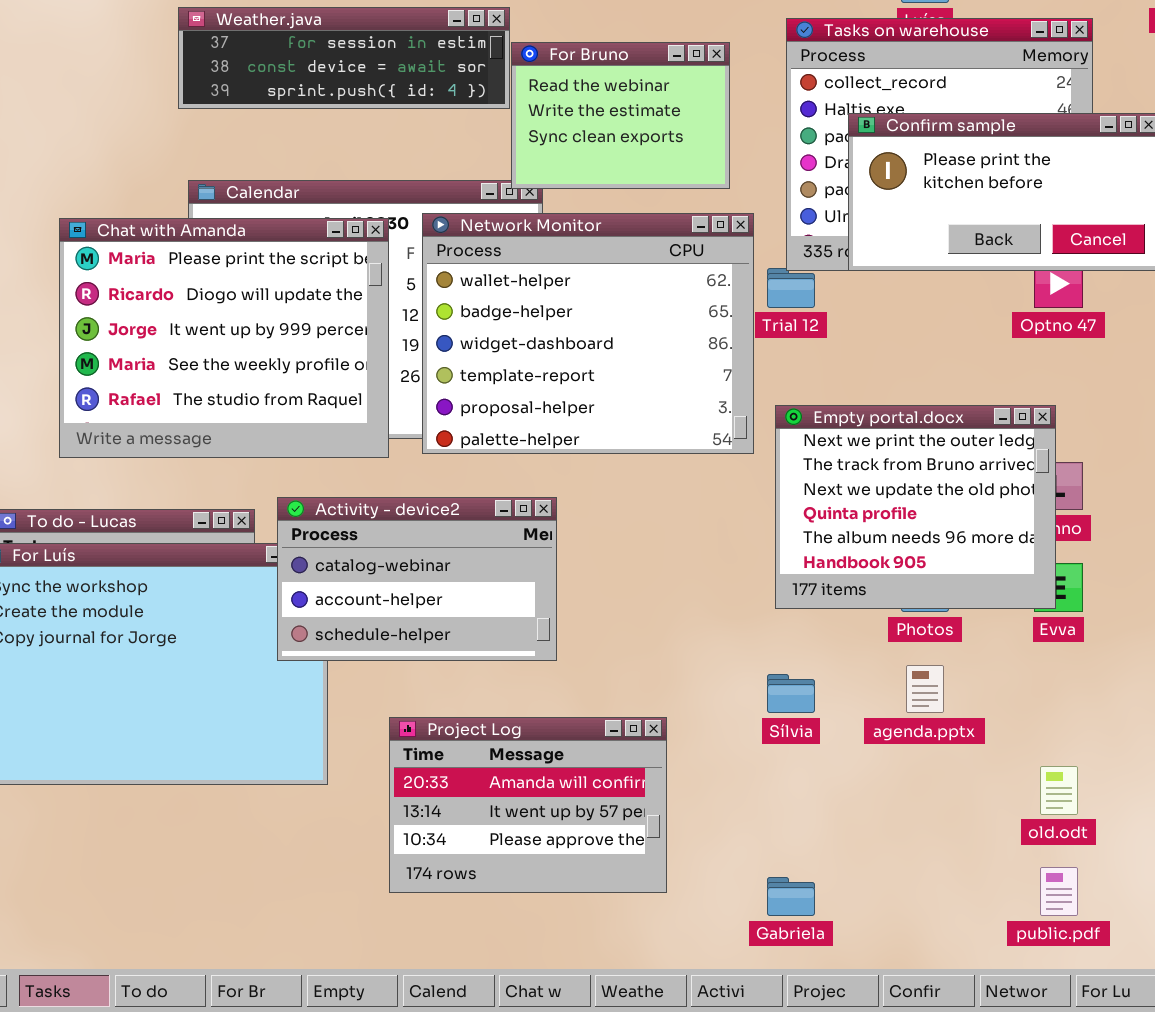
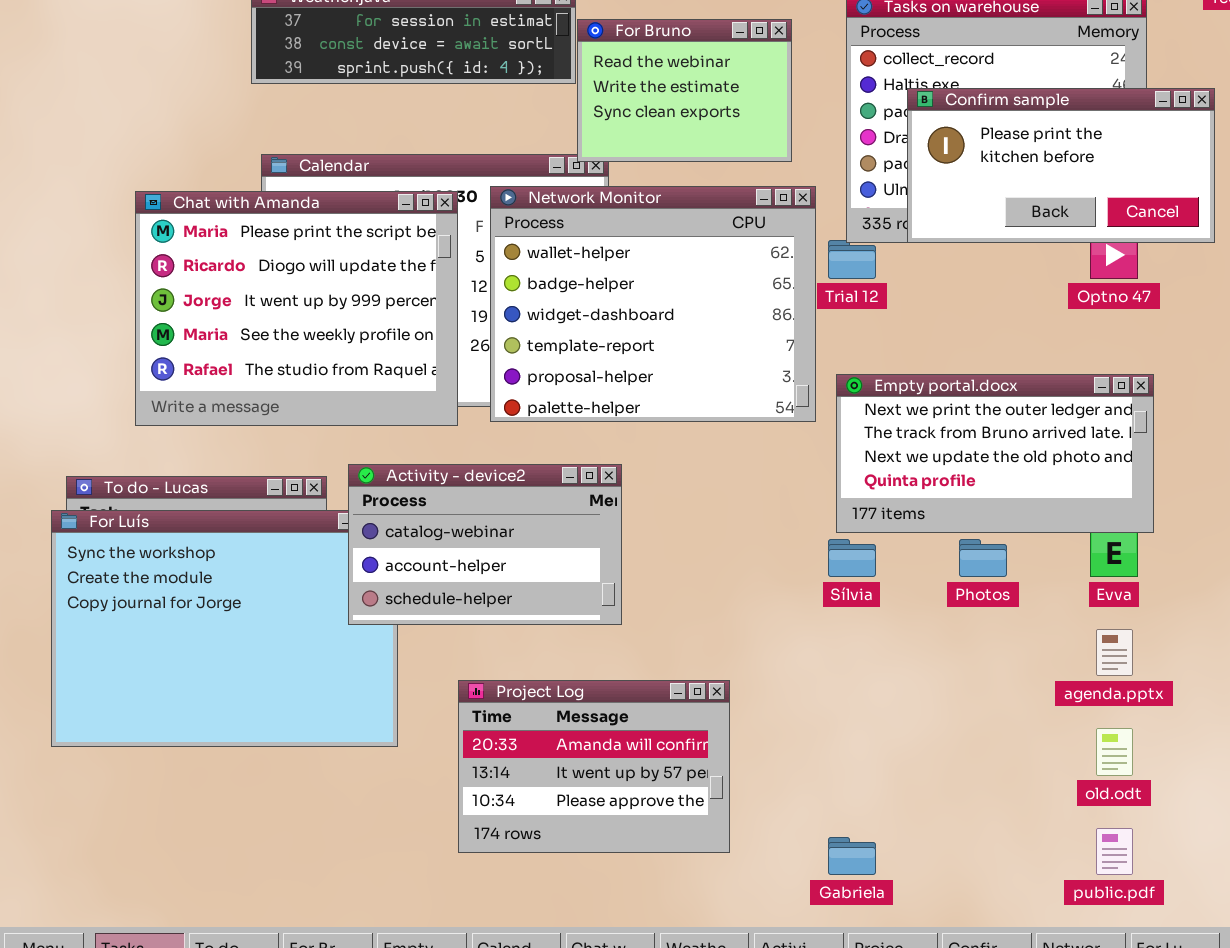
Empty portal.docx: [775,405,1056,609] -> [836,374,1154,533], resized
agenda.pptx: [906,665,944,713] -> [1096,629,1133,676], moved
Sílvia: [767,674,815,713] -> [828,539,876,577], moved

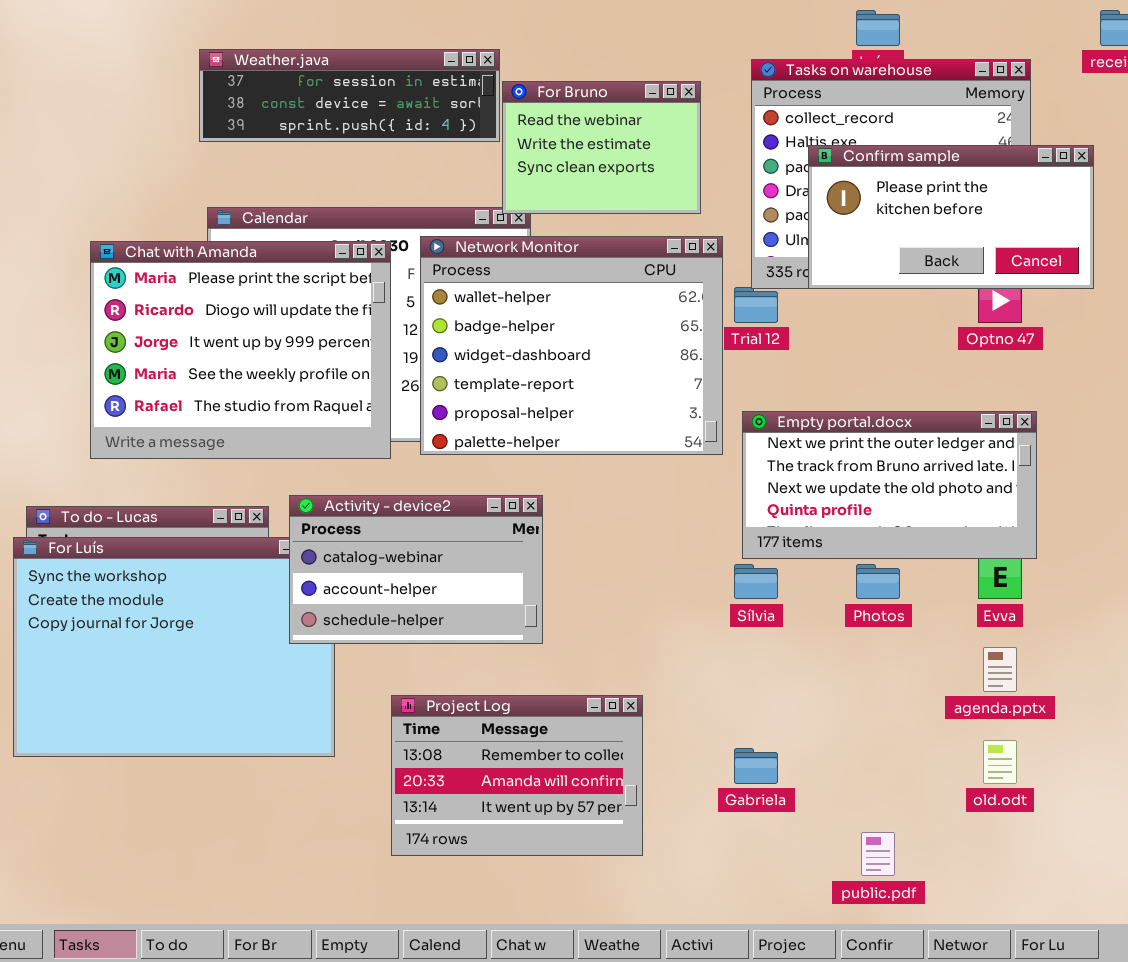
Project Log: [458,680,730,853] -> [391,695,643,856], scrolled up 1 row
public.pdf: [1096,828,1133,875] -> [861,832,895,876], moved
Gabriela: [828,837,876,875] -> [734,748,778,784], moved

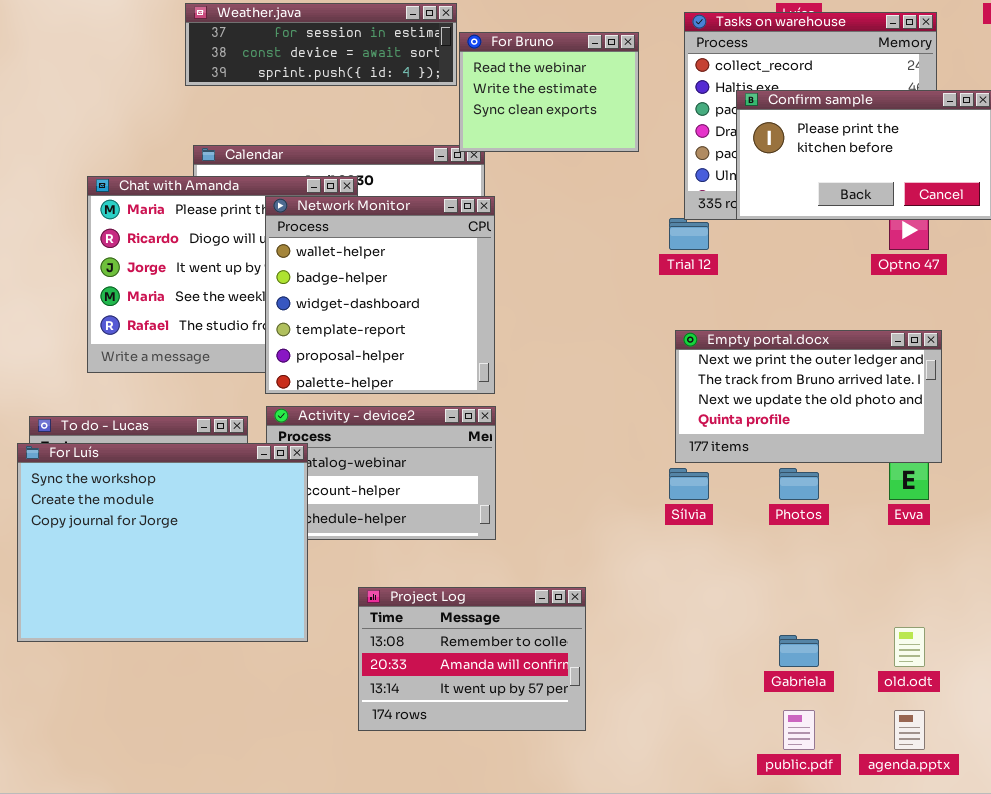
Network Monitor: [420,236,723,455] -> [265,196,495,394], moved, resized
For Luís: [13,537,335,757] -> [17,443,308,642], raised
agenda.pptx: [983,647,1017,692] -> [894,710,925,750], moved
Gabriela: [734,748,778,784] -> [779,635,819,667], moved

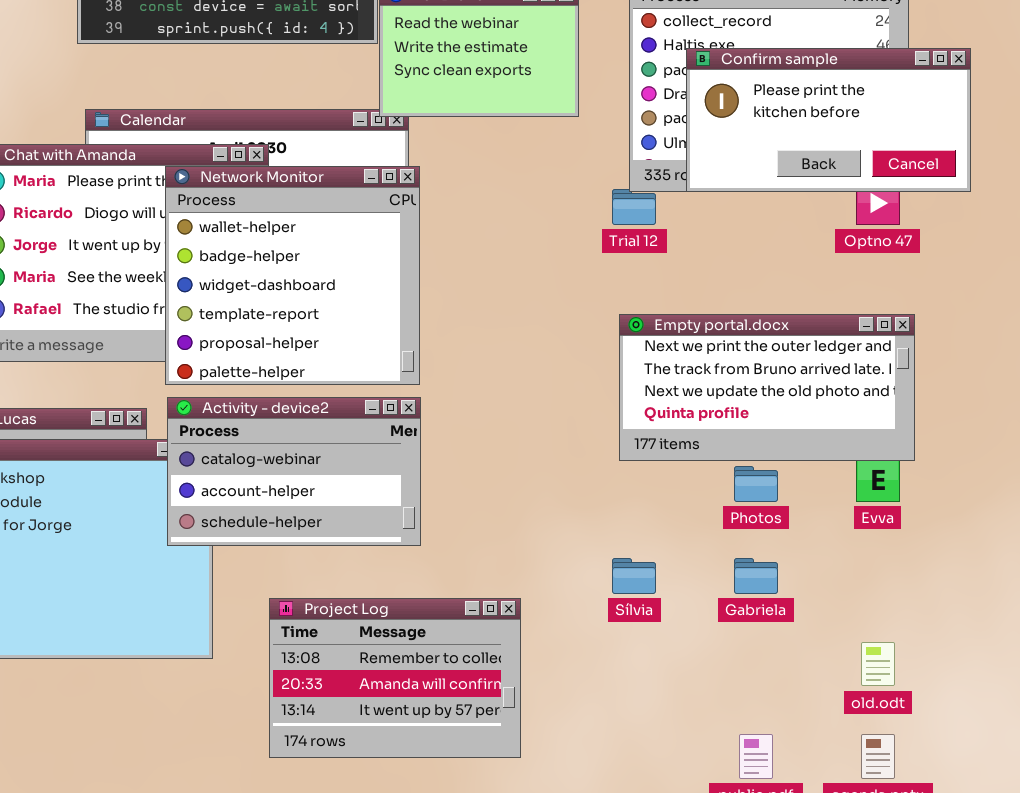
Activity - device2: [266,406,496,540] -> [167,397,421,546], raised
Sílvia: [669,468,709,500] -> [612,558,656,594], moved
Gabriela: [779,635,819,667] -> [734,558,778,594], moved

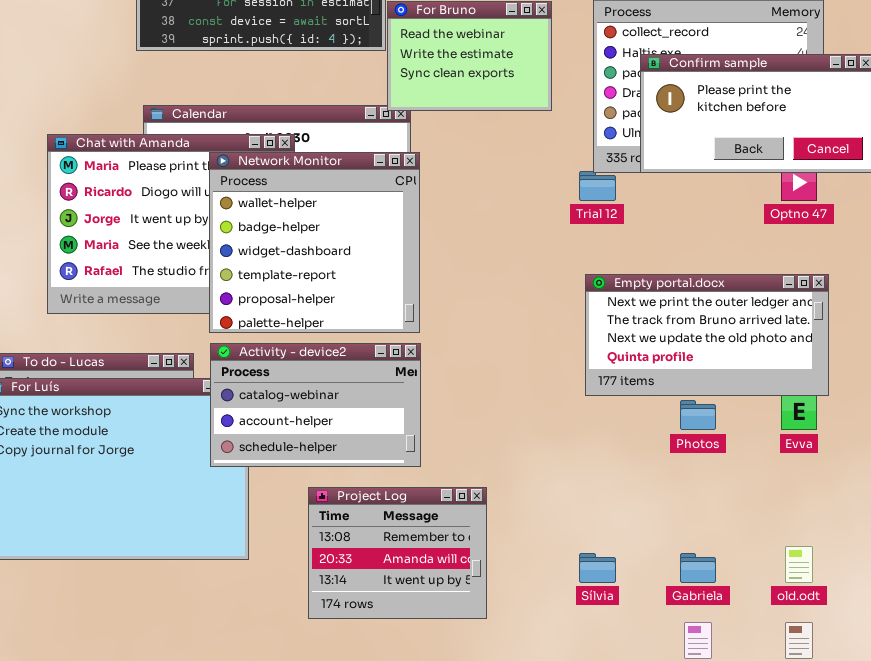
Sílvia: [612,558,656,594] -> [579,553,616,583], moved
Gabriela: [734,558,778,594] -> [680,553,716,583], moved
Project Log: [269,598,521,758] -> [308,487,487,619], moved, resized

